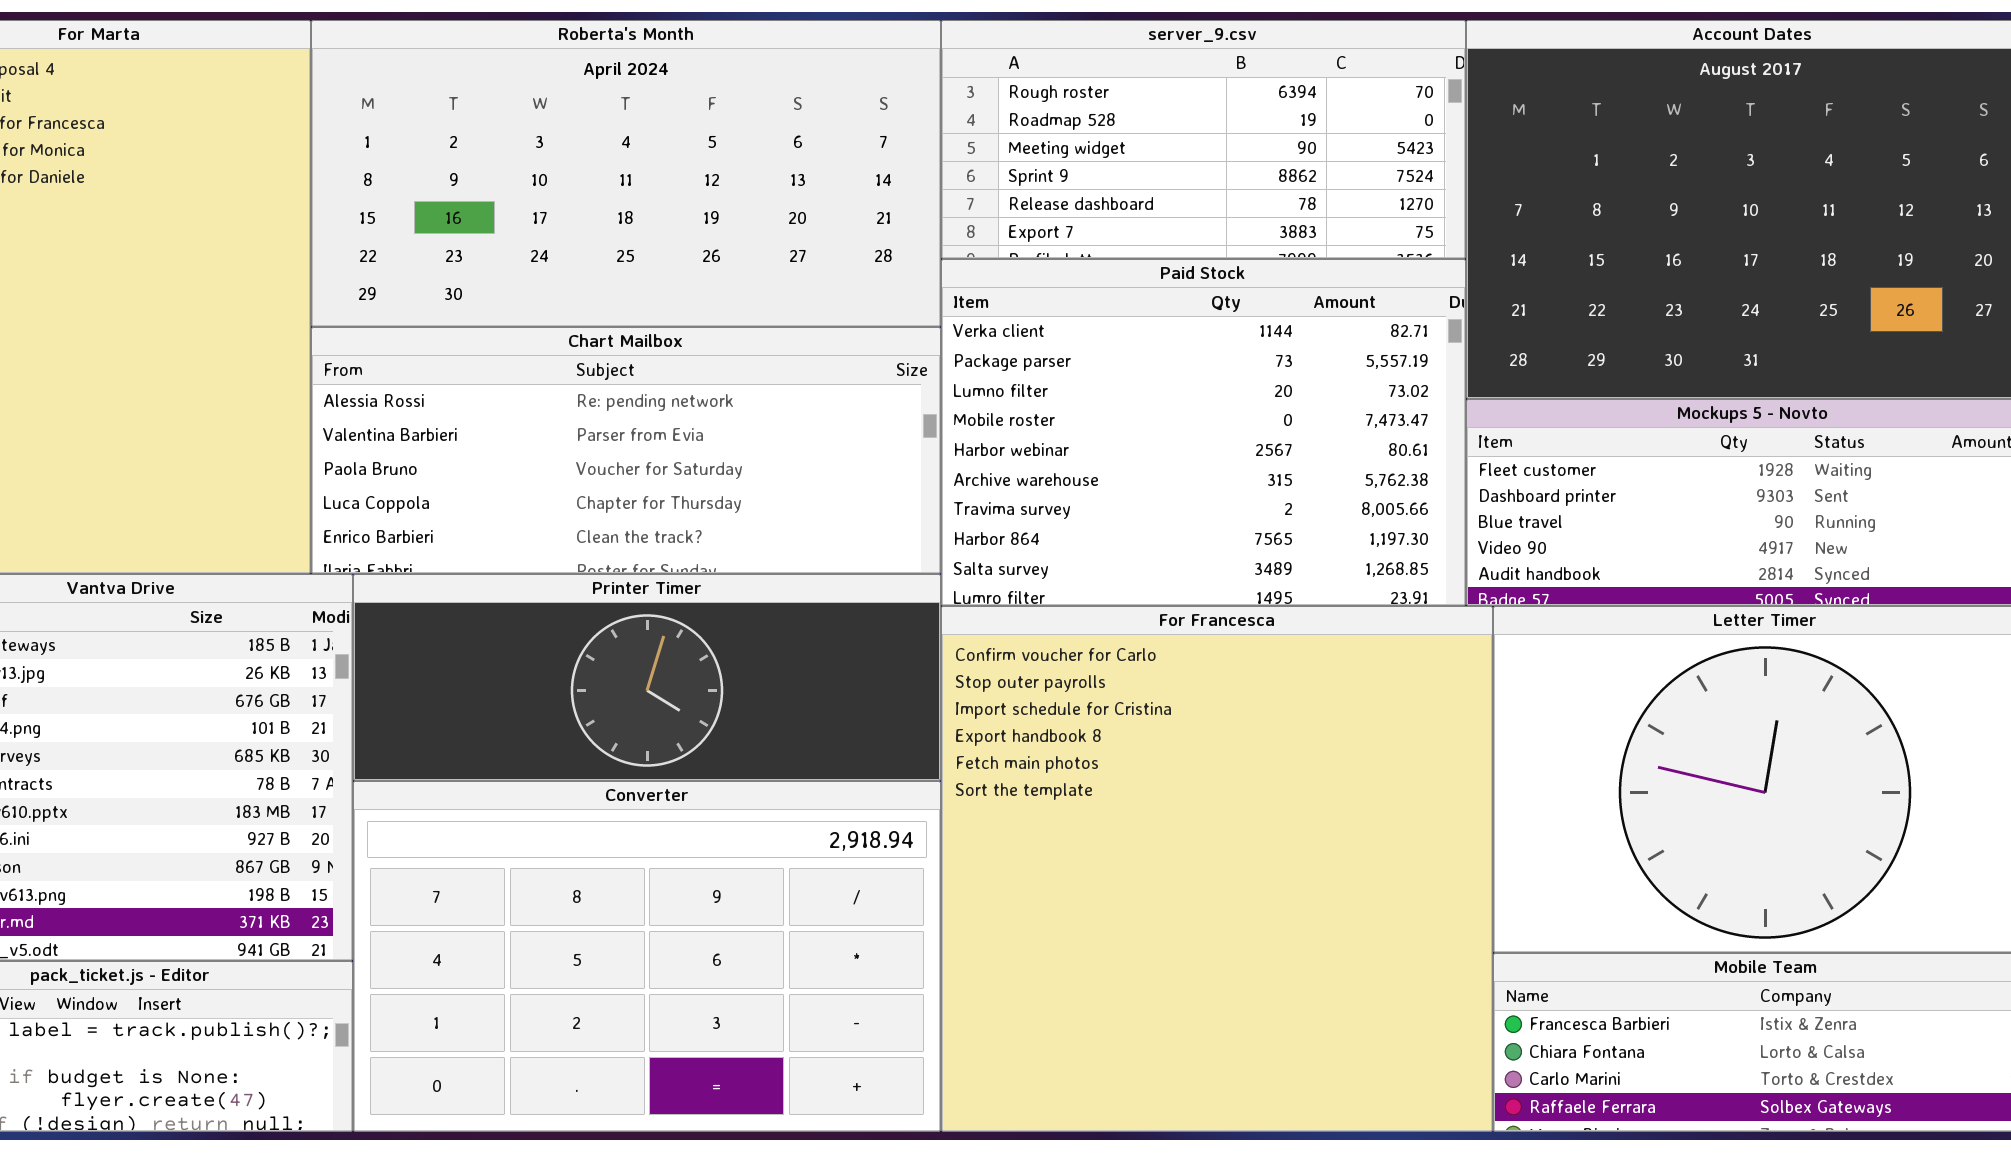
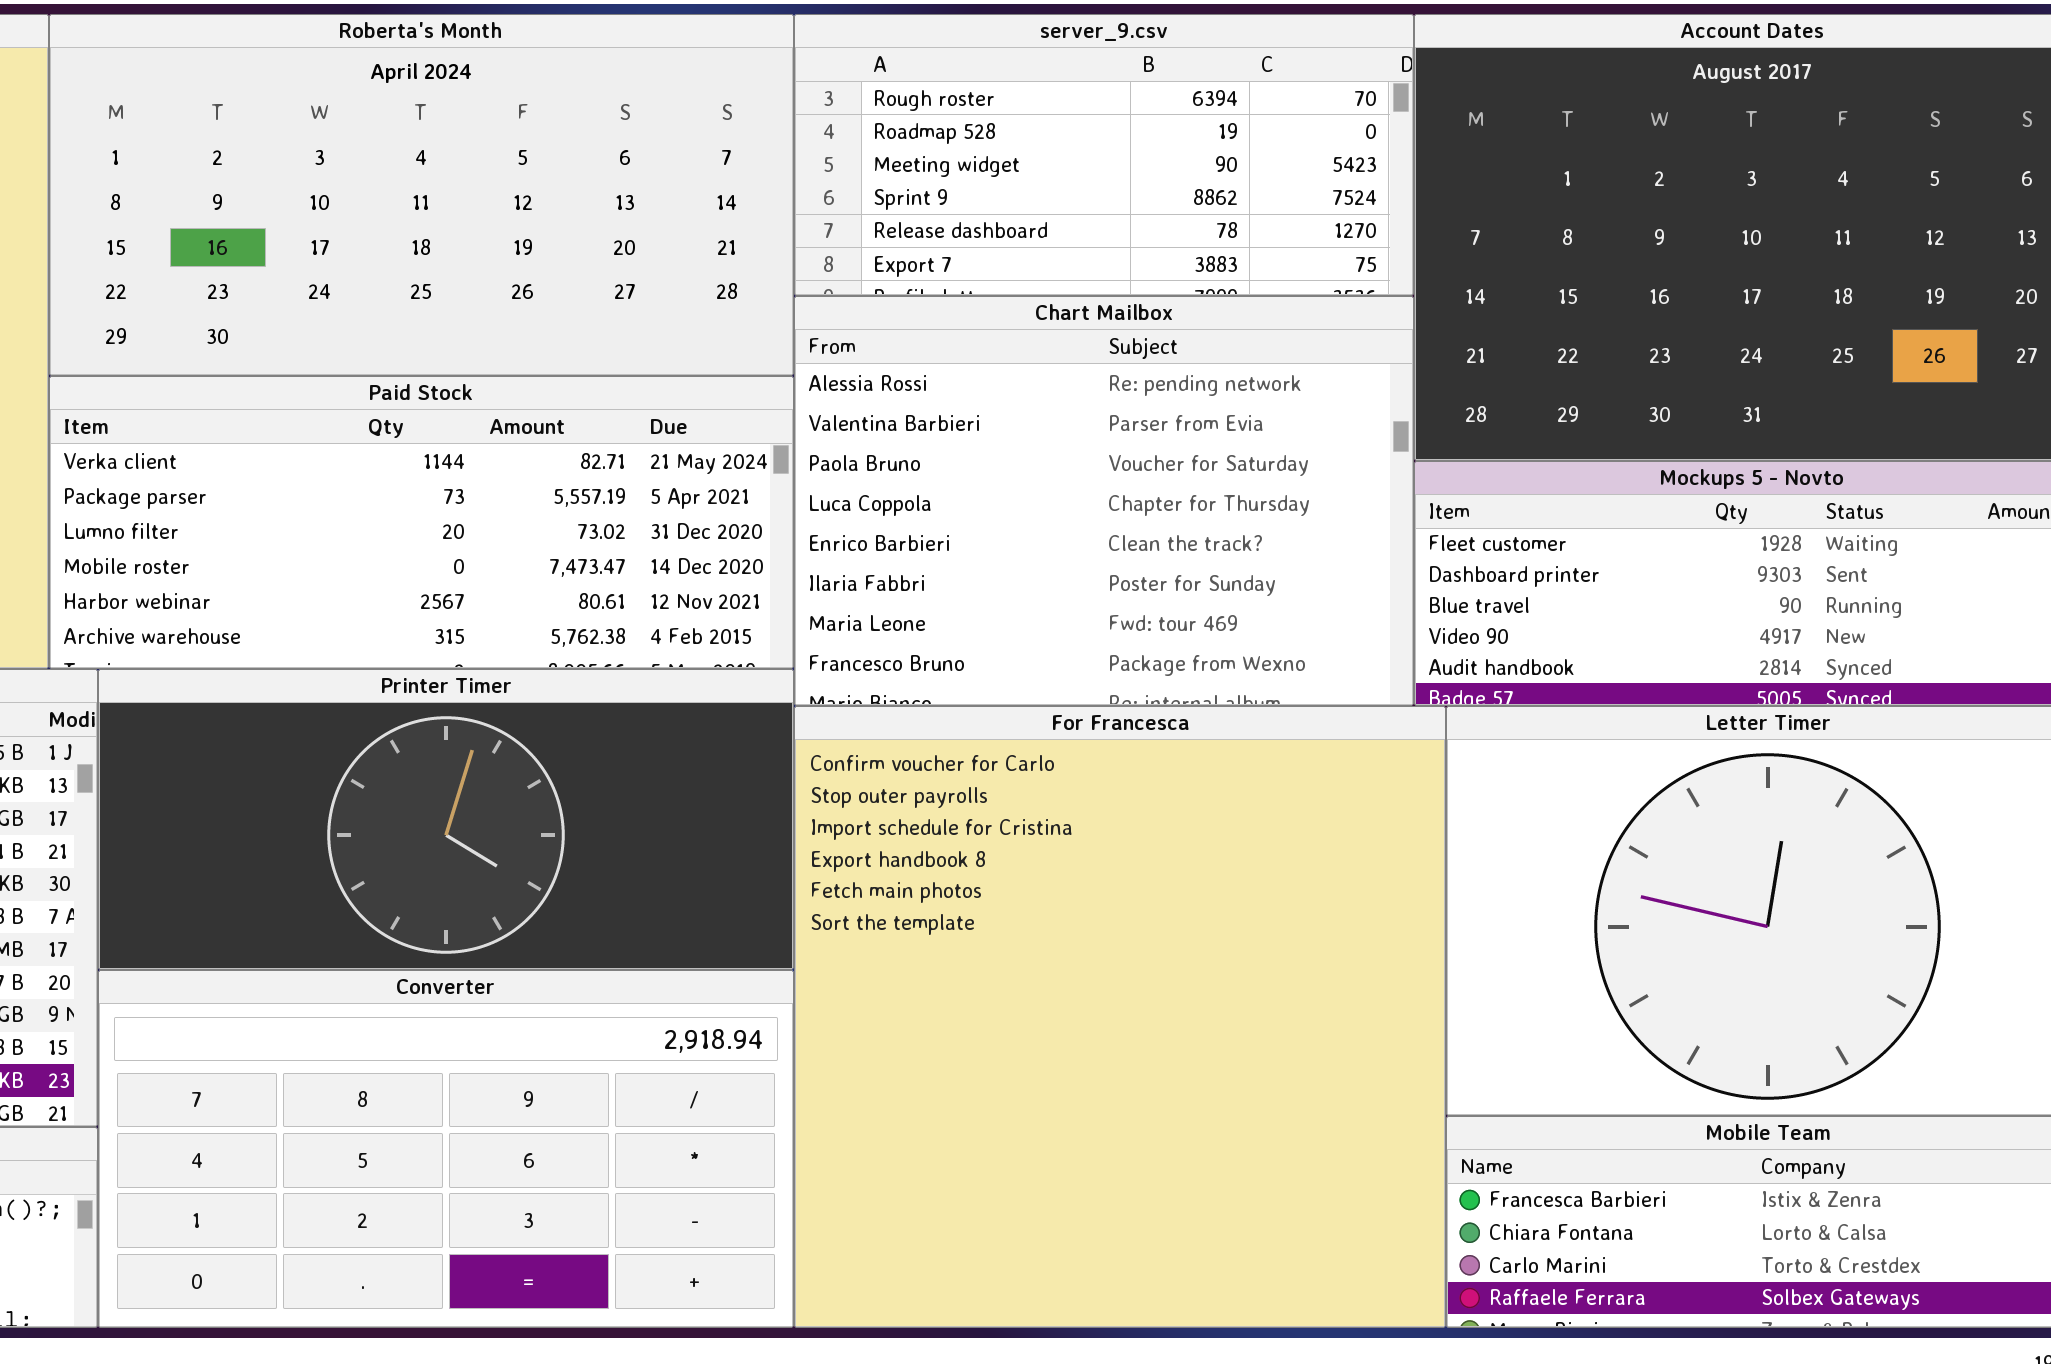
Paid Stock: [941,259,1466,606] -> [49,376,794,669], moved, resized
Chart Mailbox: [311,327,941,574] -> [794,296,1414,706], moved, resized
Printer Timer: [353,574,941,781] -> [98,669,794,970], resized
Converter: [353,781,941,1132] -> [98,970,794,1328], resized

